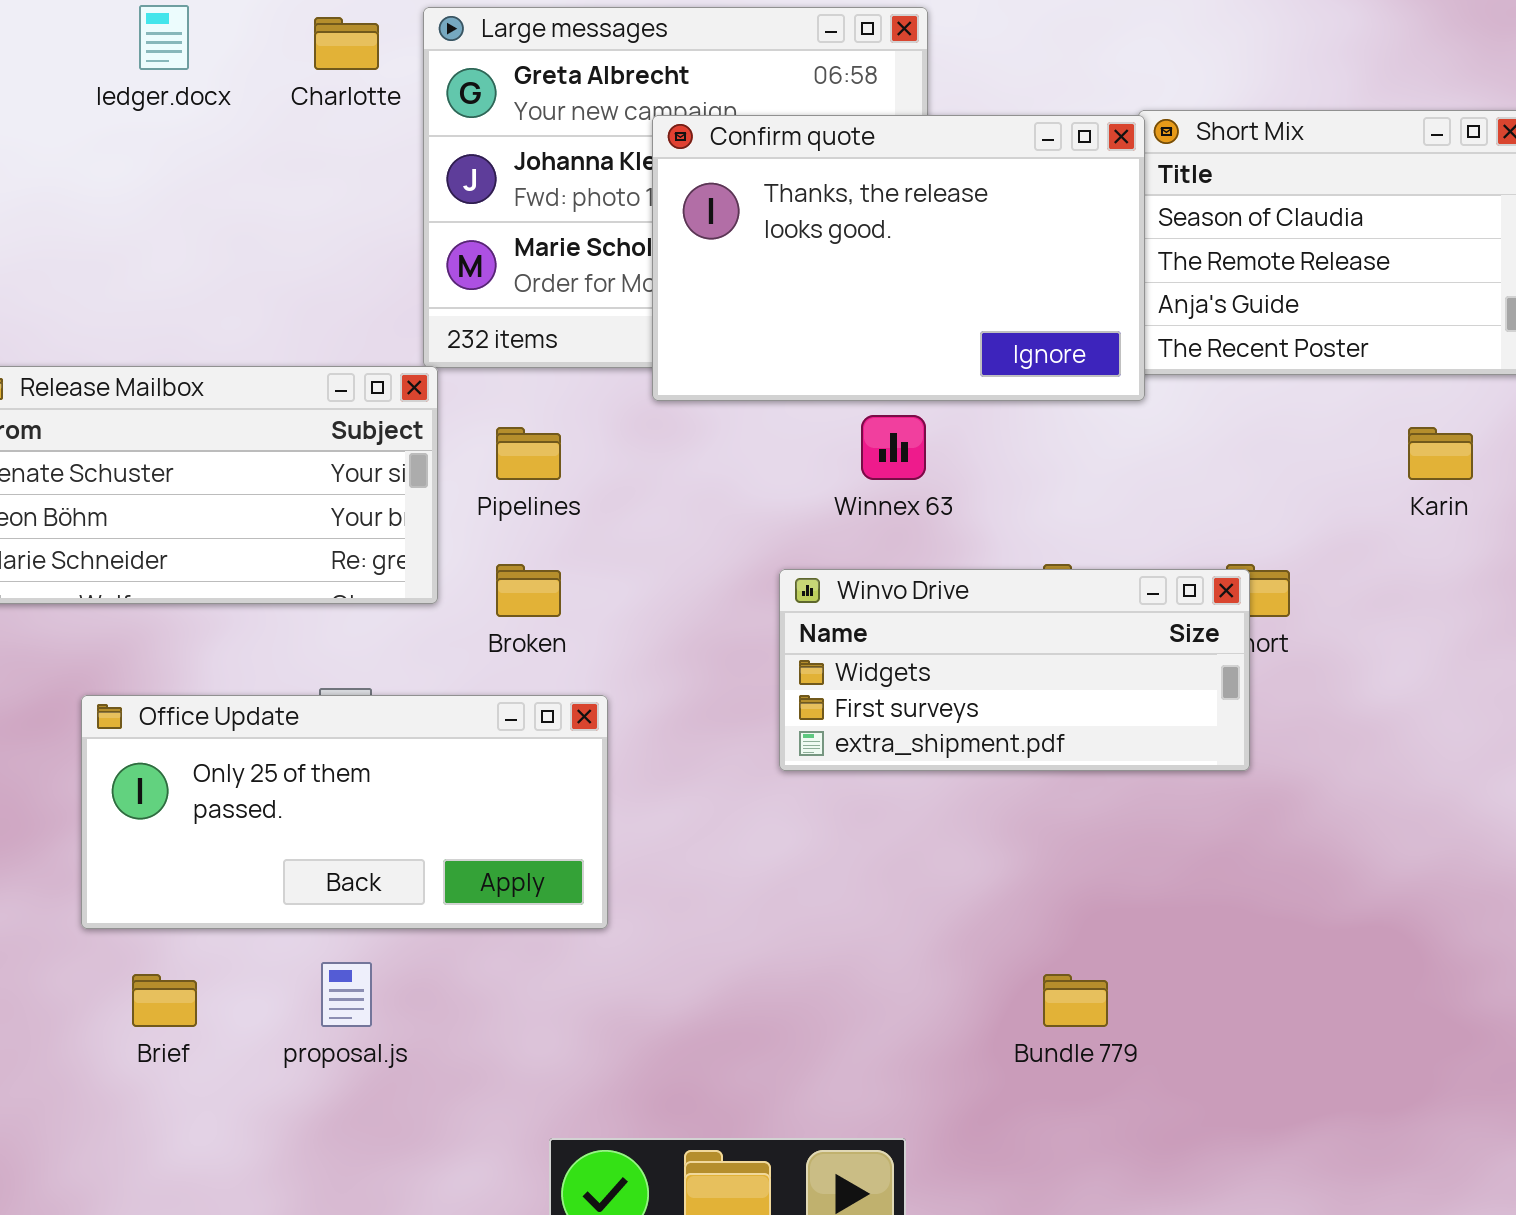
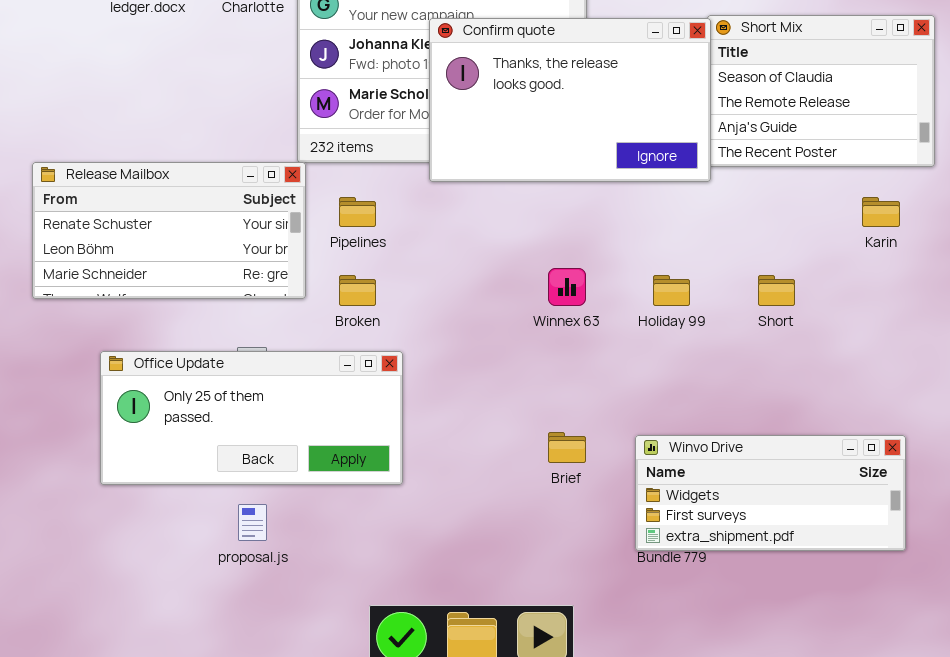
Winnex 63: [861,415,926,480] -> [548,268,586,306], moved
Winvo Drive: [779,569,1250,771] -> [635,435,906,551], moved
Brief: [132,974,197,1027] -> [548,432,586,463], moved

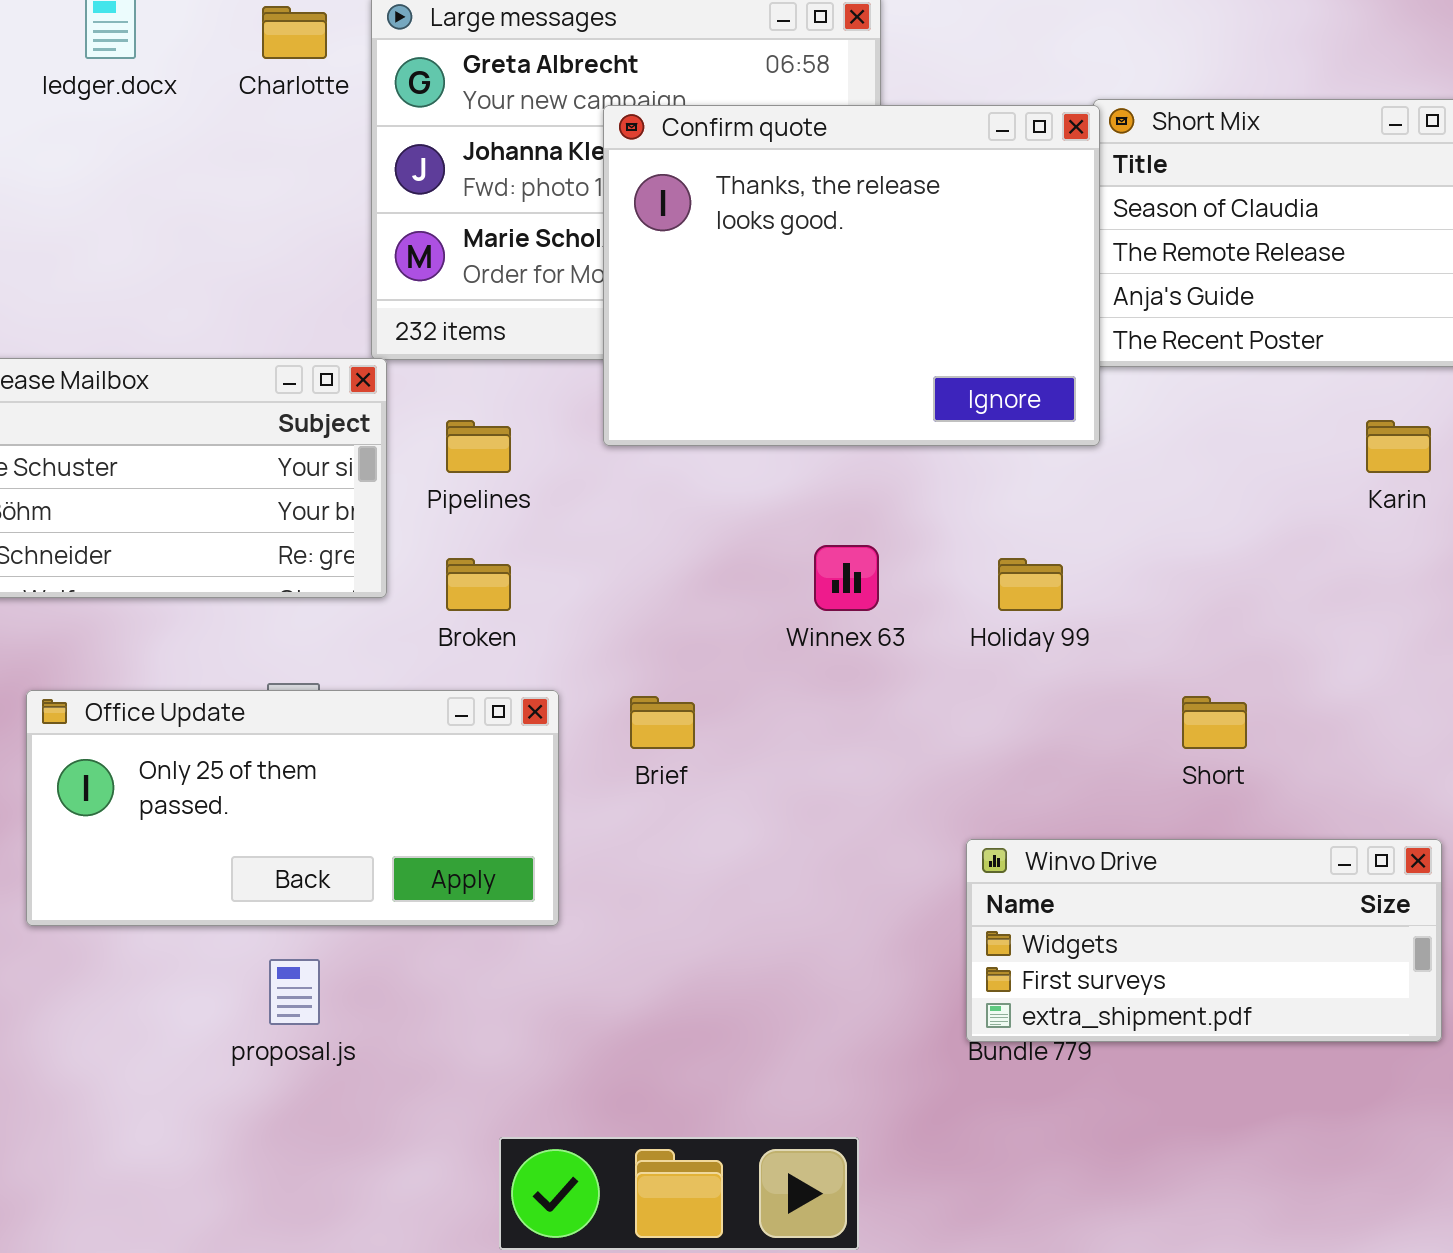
Confirm quote: [429,18,711,182] -> [603,105,1100,446], resized
Short: [758,275,795,306] -> [1182,696,1247,749], moved
Brief: [548,432,586,463] -> [630,696,695,749], moved

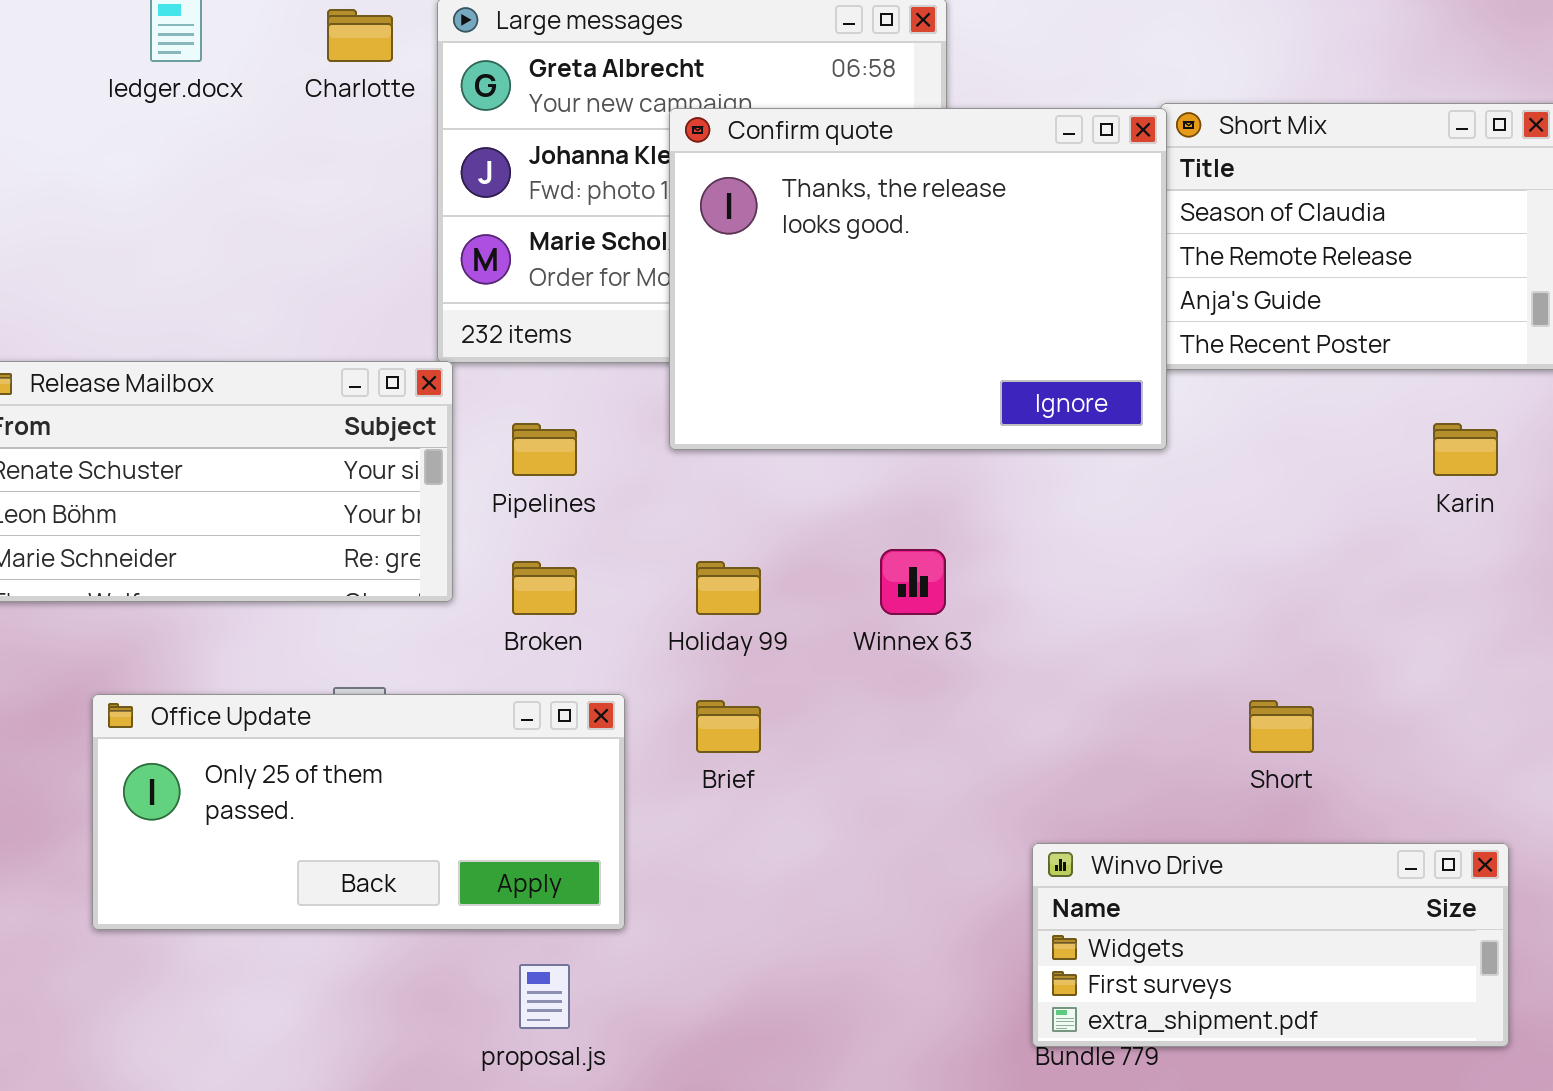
Holiday 99: [998,558,1063,611] -> [696,561,761,615], moved
proposal.js: [269,959,320,1025] -> [519,964,570,1029], moved

